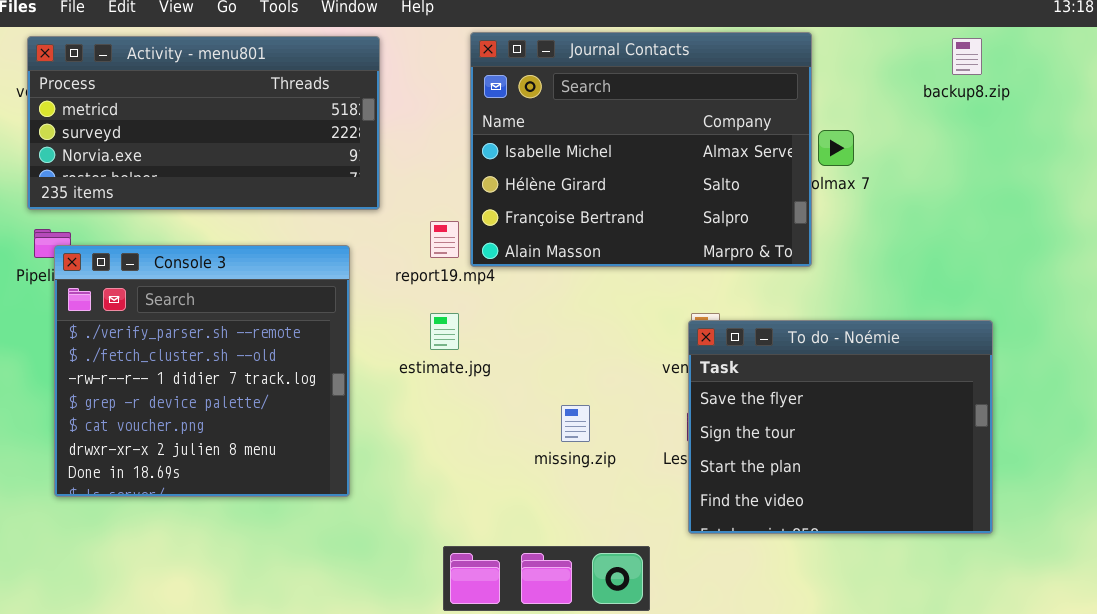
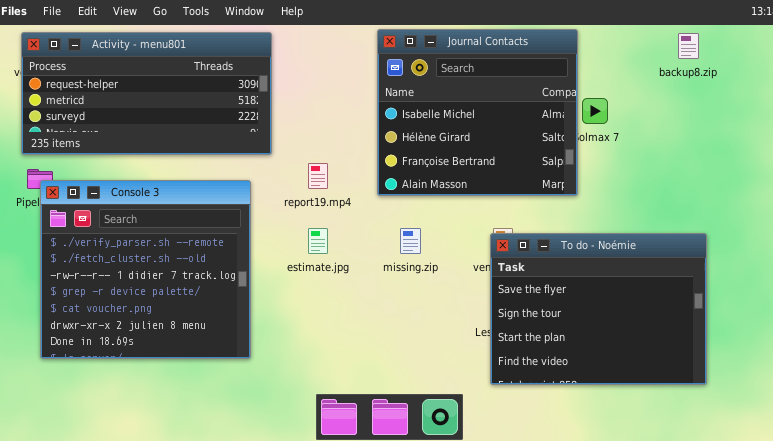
Journal Contacts: [470,32,812,267] -> [377,29,578,196], resized
Activity - menu801: [27,36,380,210] -> [21,32,272,155], scrolled up 1 row
missing.zip: [561,405,590,442] -> [400,228,421,254], moved

